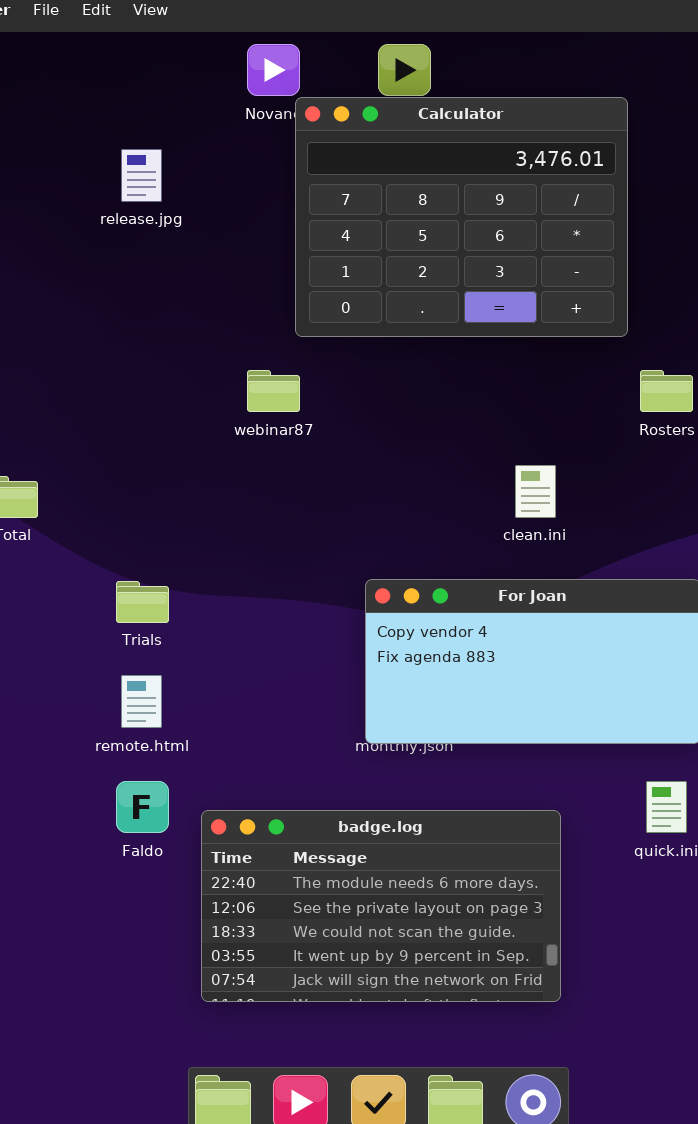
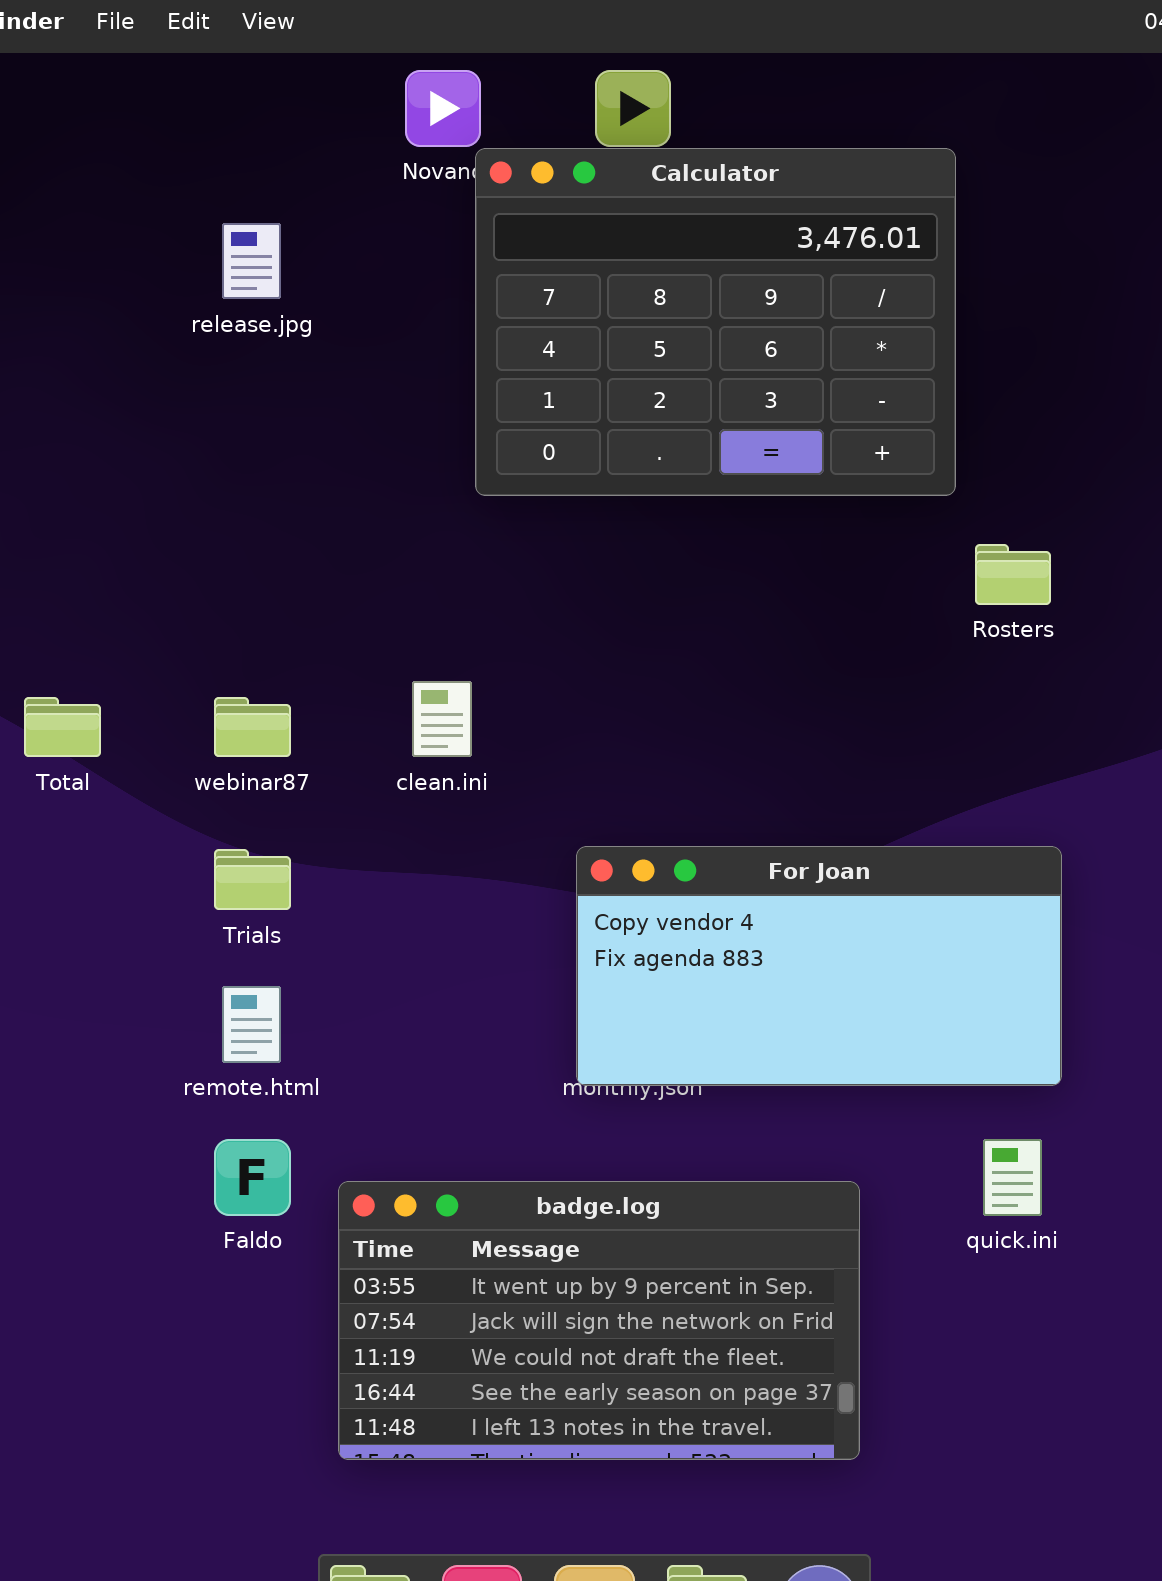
webinar87: [247,370,300,412] -> [214,697,291,757], moved
clean.ini: [515,465,556,518] -> [412,681,472,757], moved
badge.log: [201,810,561,1002] -> [338,1181,860,1460], scrolled down 3 rows

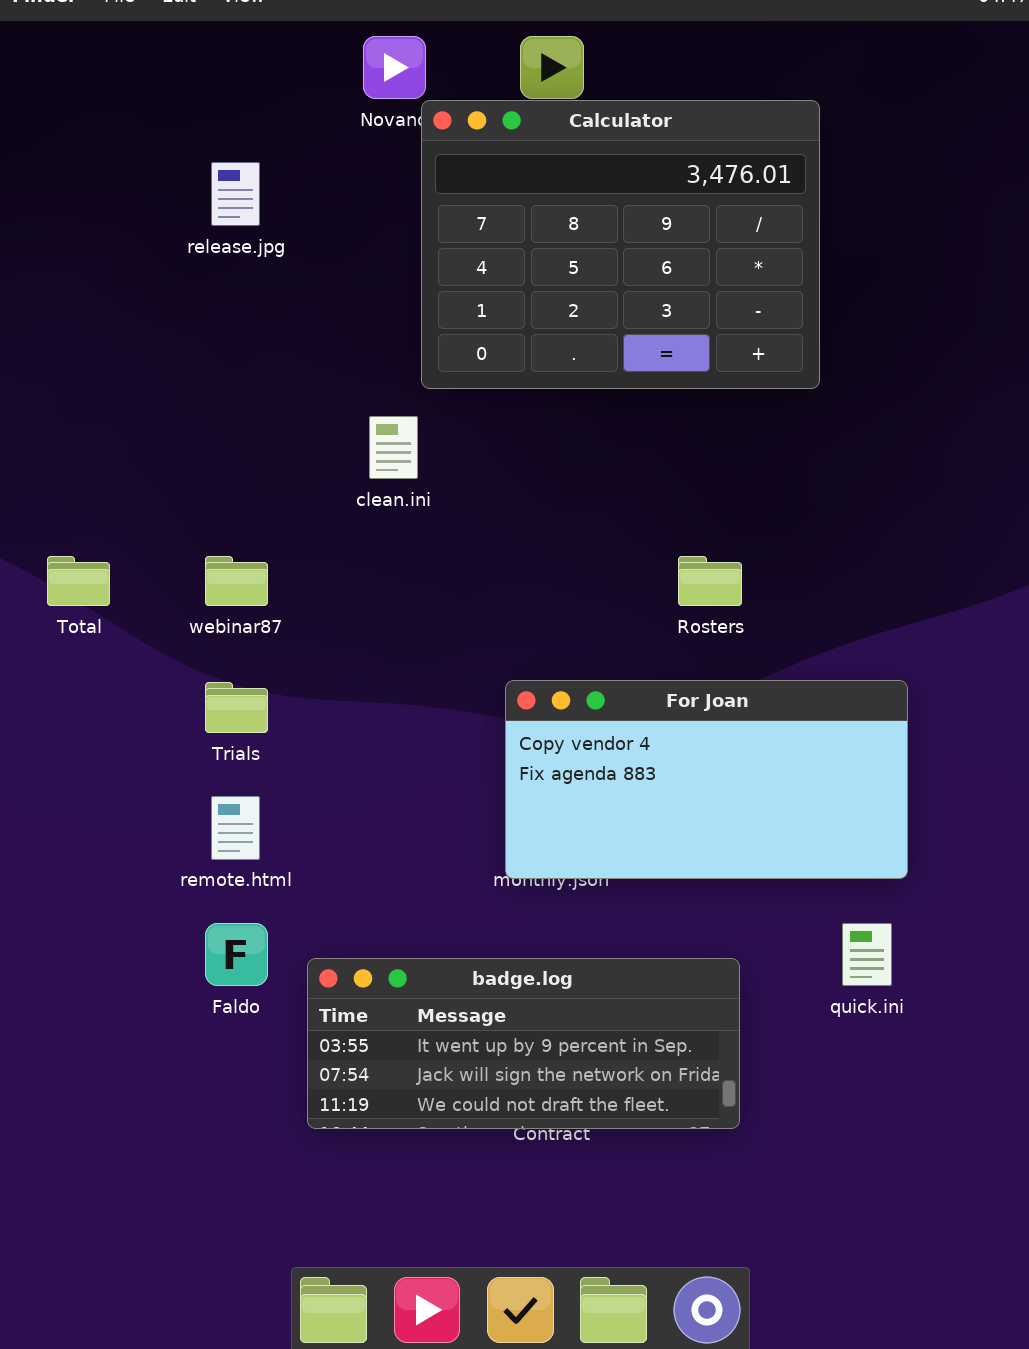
Rosters: [975,544,1051,605] -> [678,556,742,606], moved
clean.ini: [412,681,472,757] -> [369,416,418,479], moved
badge.log: [338,1181,860,1460] -> [307,958,740,1129], resized

